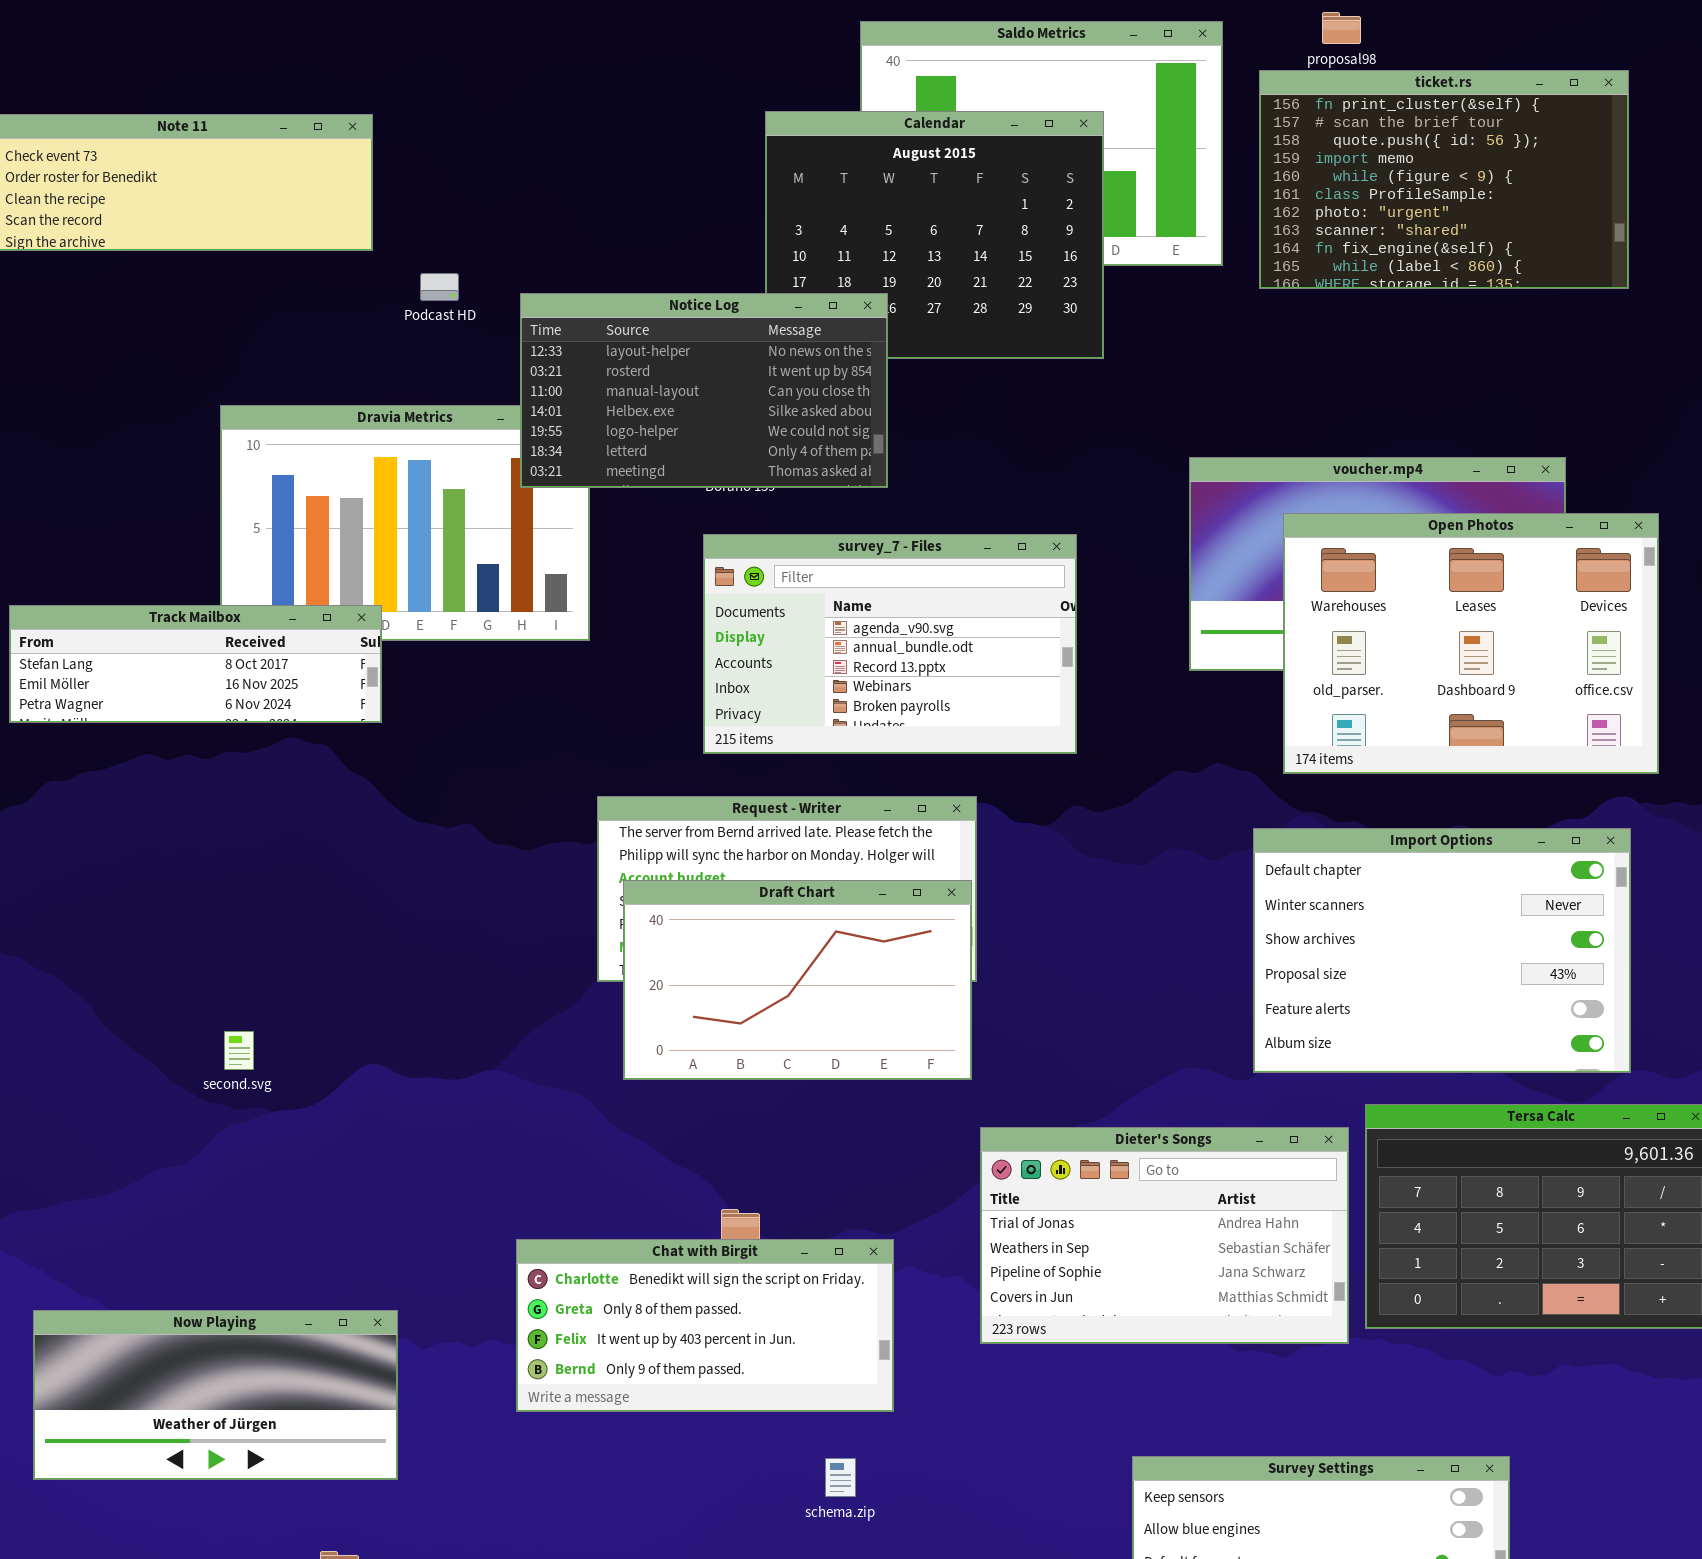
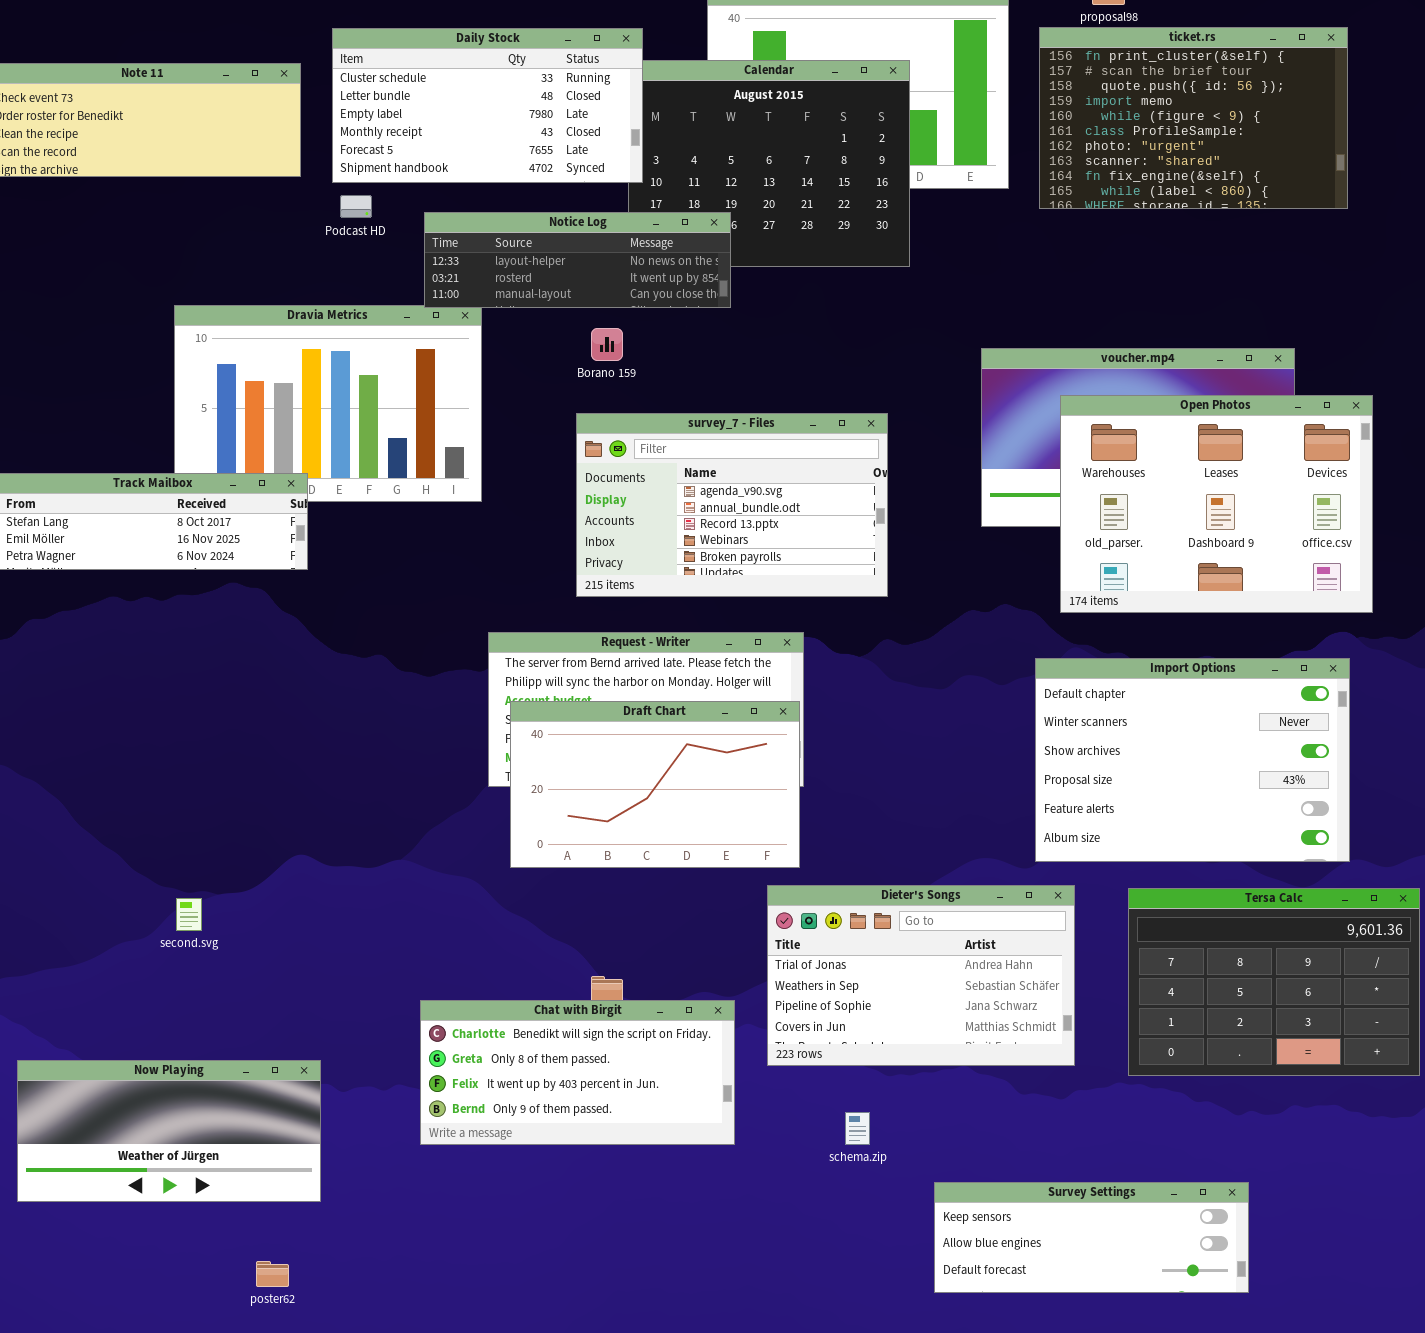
Daily Stock: none -> [332,28,643,183], opened
Notice Log: [520,293,888,488] -> [424,212,731,308], resized
second.svg: [224,1031,254,1070] -> [176,898,202,931], moved
Dieter's Songs: [980,1127,1349,1344] -> [767,885,1075,1066], moved
schema.zip: [825,1458,856,1497] -> [845,1112,870,1145], moved

